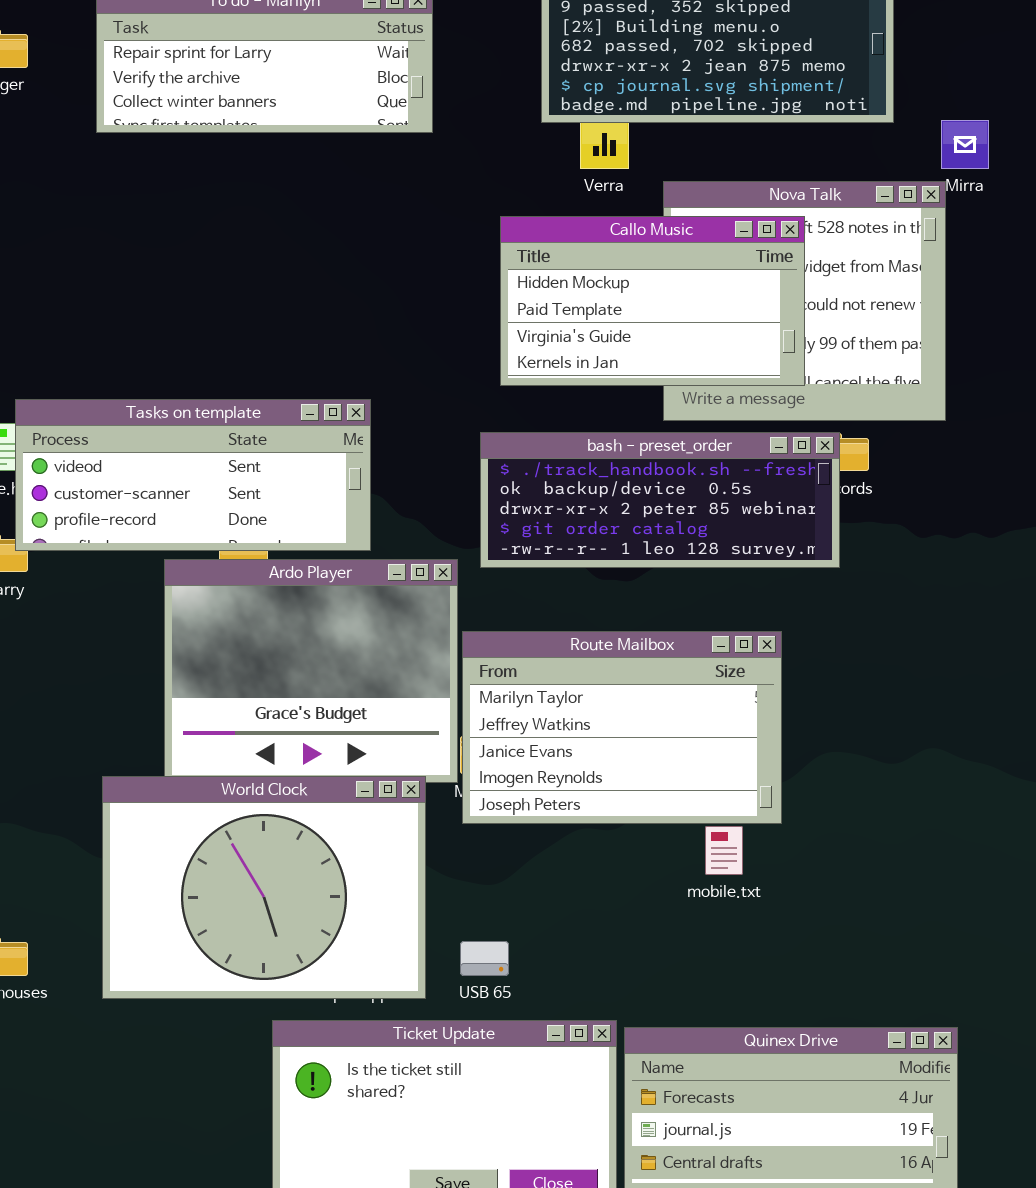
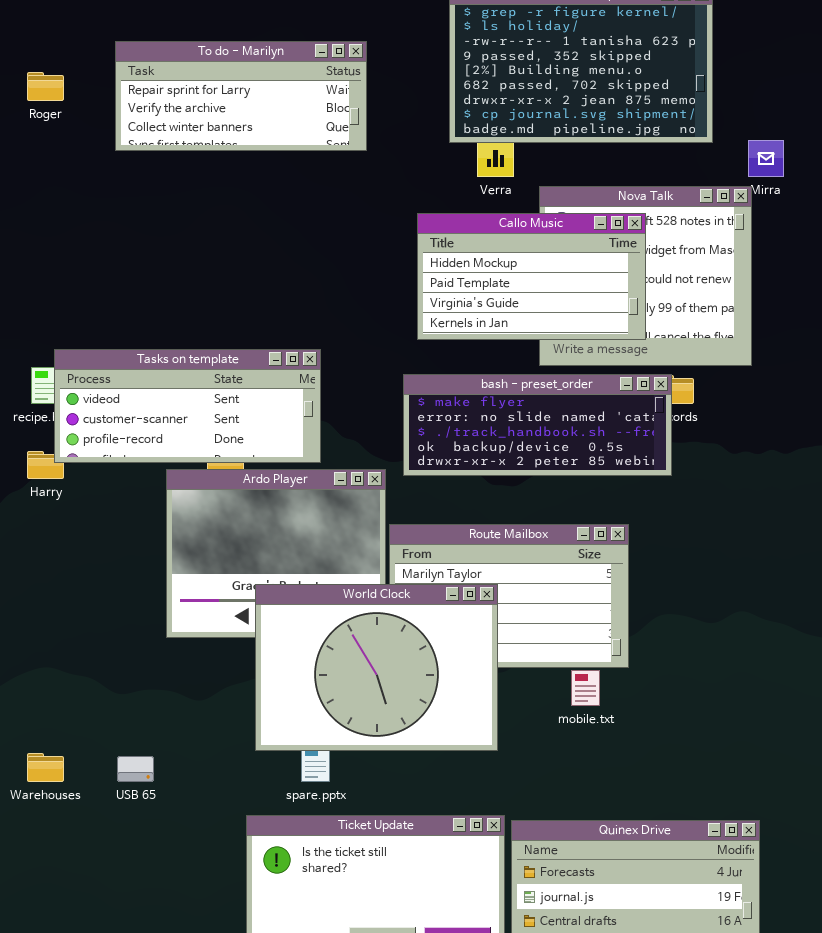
bash - preset_order: [480,432,840,568] -> [403,374,672,476], scrolled up 2 rows
World Clock: [102,776,426,999] -> [255,584,498,751], moved
USB 65: [460,941,509,976] -> [117,756,154,782], moved

